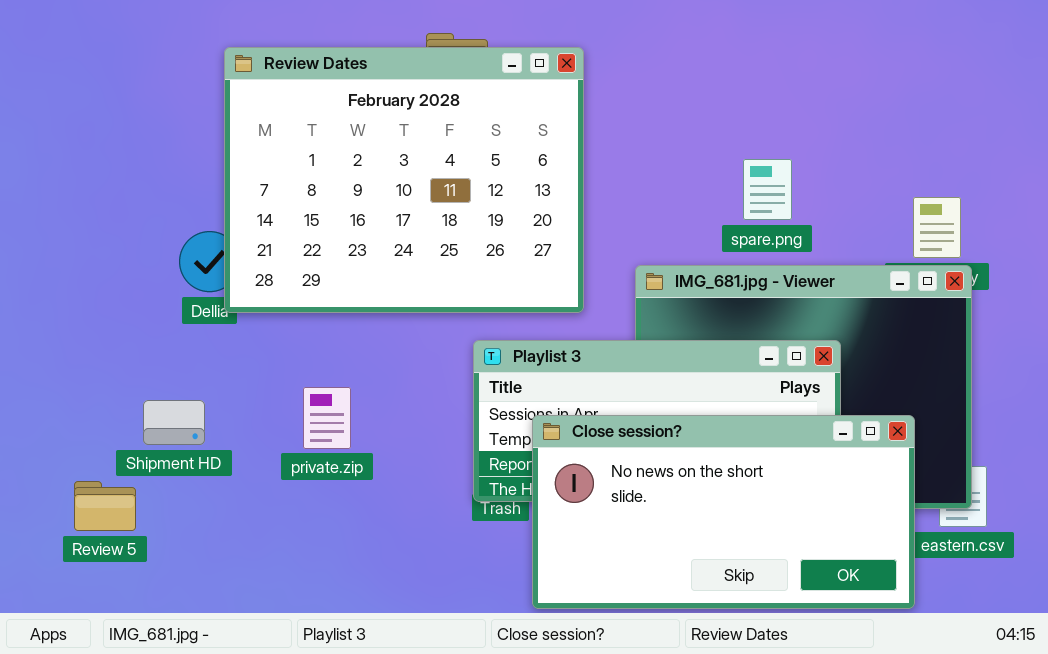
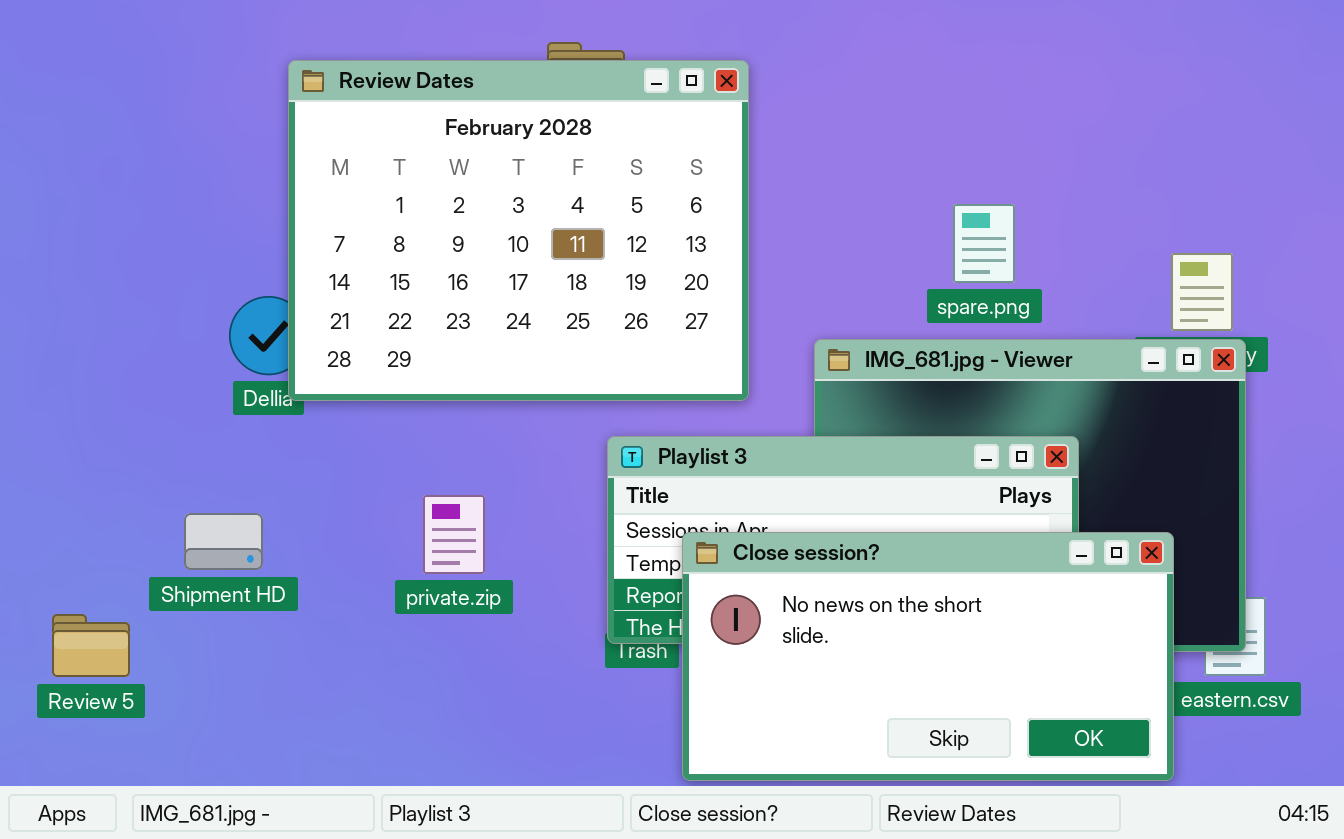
private.zip: [303,387,351,449] -> [423,495,485,574], moved
Review 5: [74,481,136,531] -> [52,614,130,677], moved

